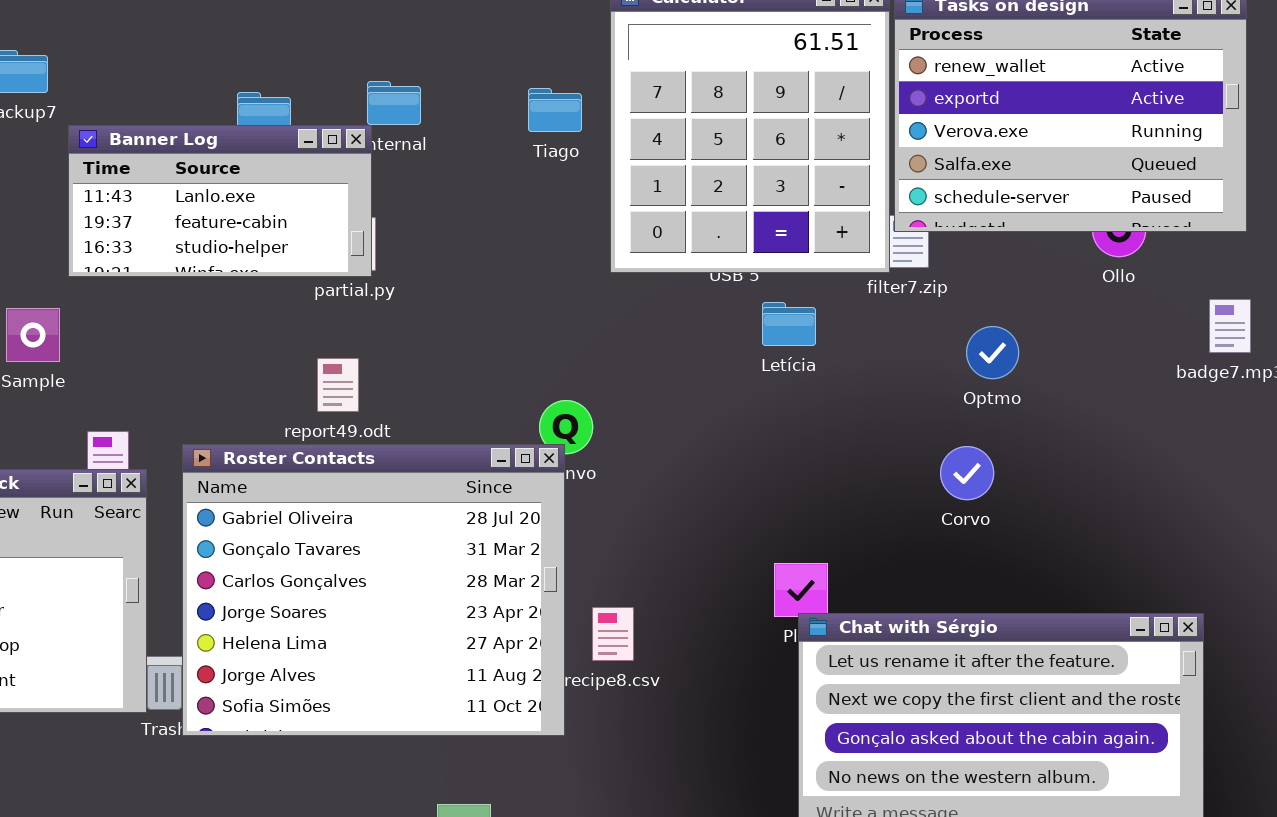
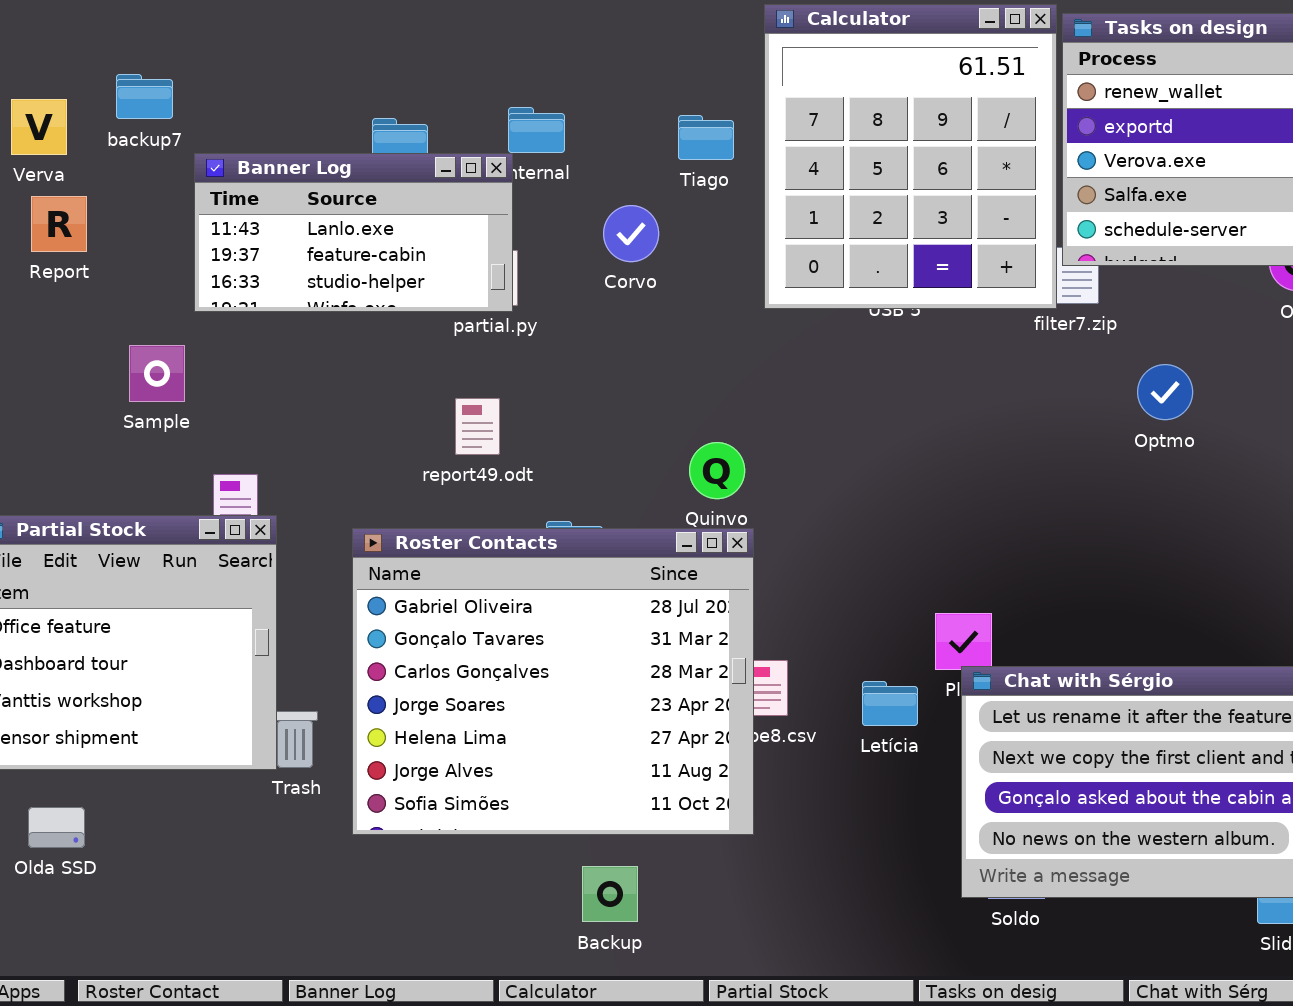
Letícia: [762,302,816,346] -> [862,681,918,726], moved
Roster Contacts: [182,444,565,736] -> [352,528,754,835], moved
Corvo: [940,446,994,500] -> [603,205,659,262], moved

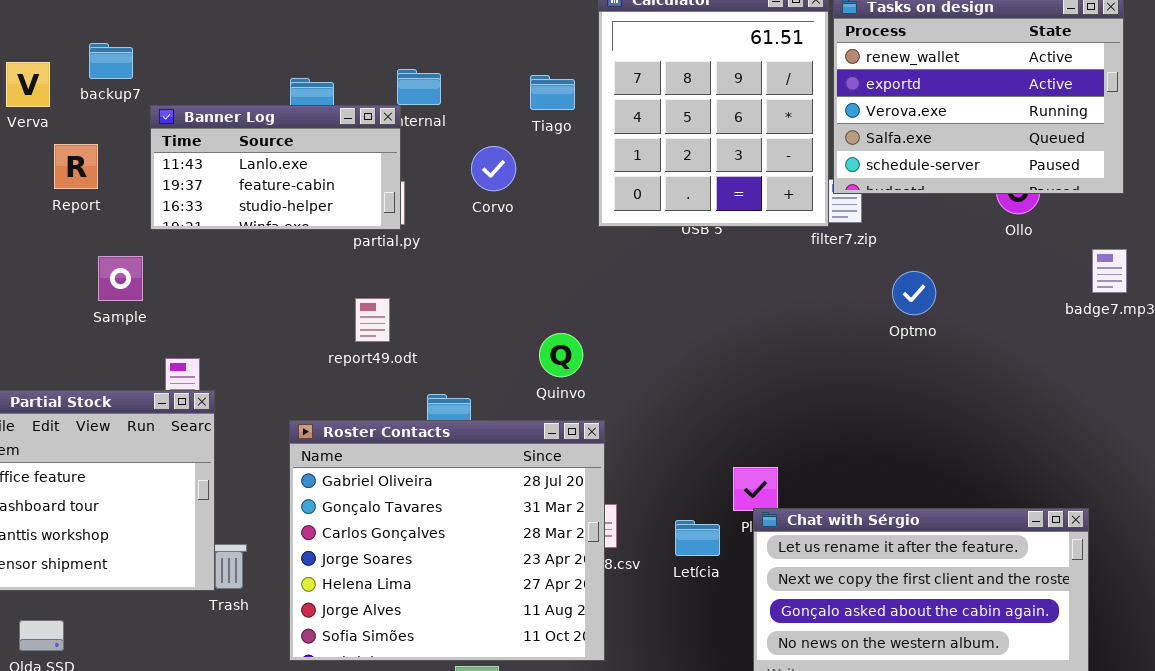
Report: [31,196,87,252] -> [54,144,98,189], moved
Roster Contacts: [352,528,754,835] -> [289,420,605,661], moved

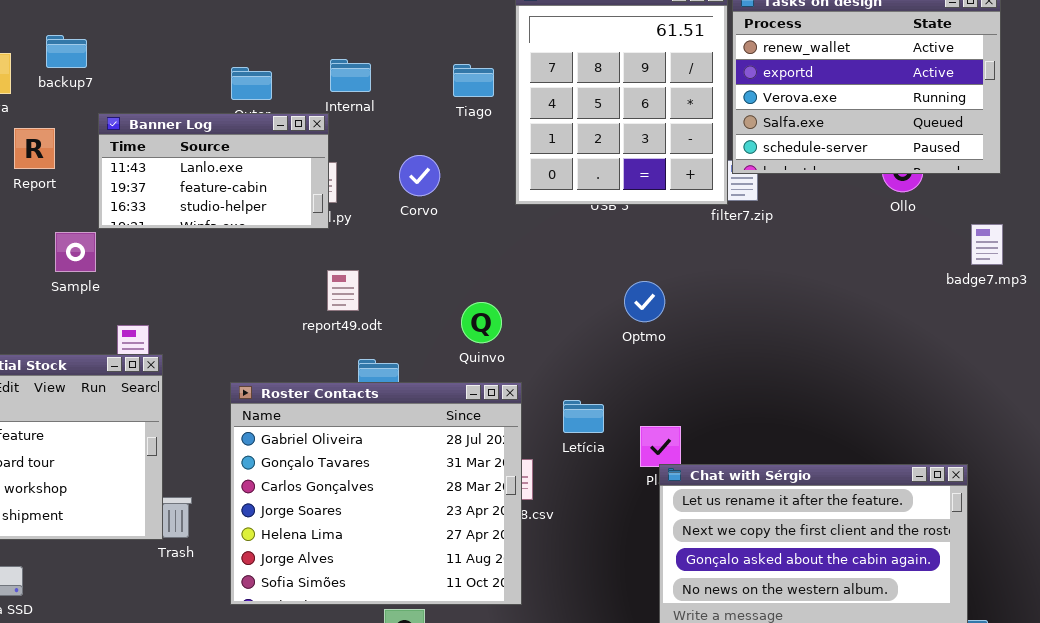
Banner Log: [150,105,401,230] -> [98,113,329,229], moved
Corvo: [471,146,516,191] -> [399,155,440,196], moved
Optmo: [892,271,936,315] -> [624,281,665,322], moved
report49.odt: [355,298,390,342] -> [327,270,359,311], moved
Letícia: [675,520,720,556] -> [563,400,604,433], moved

